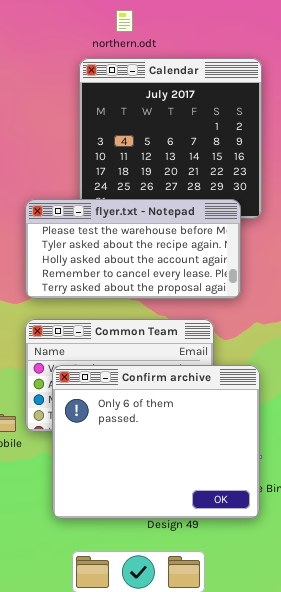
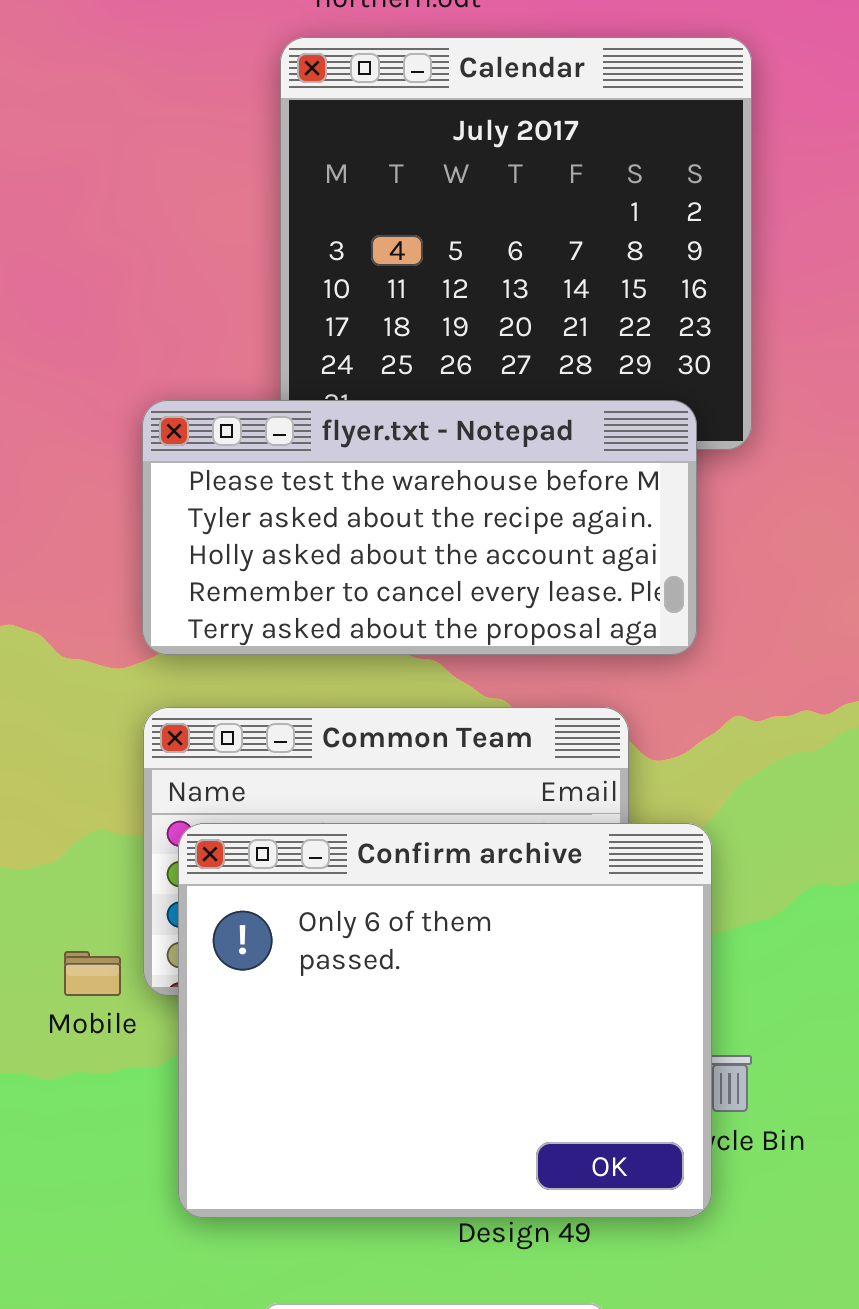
Confirm archive: [52,365,260,519] -> [178,823,712,1218], moved

